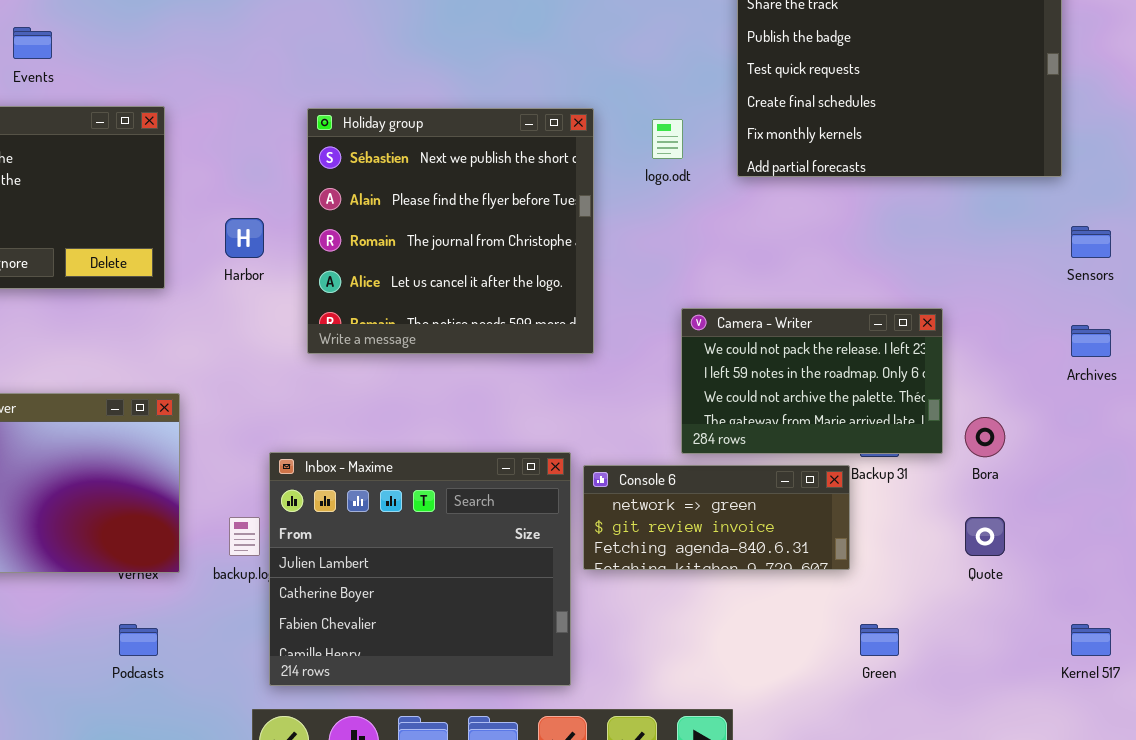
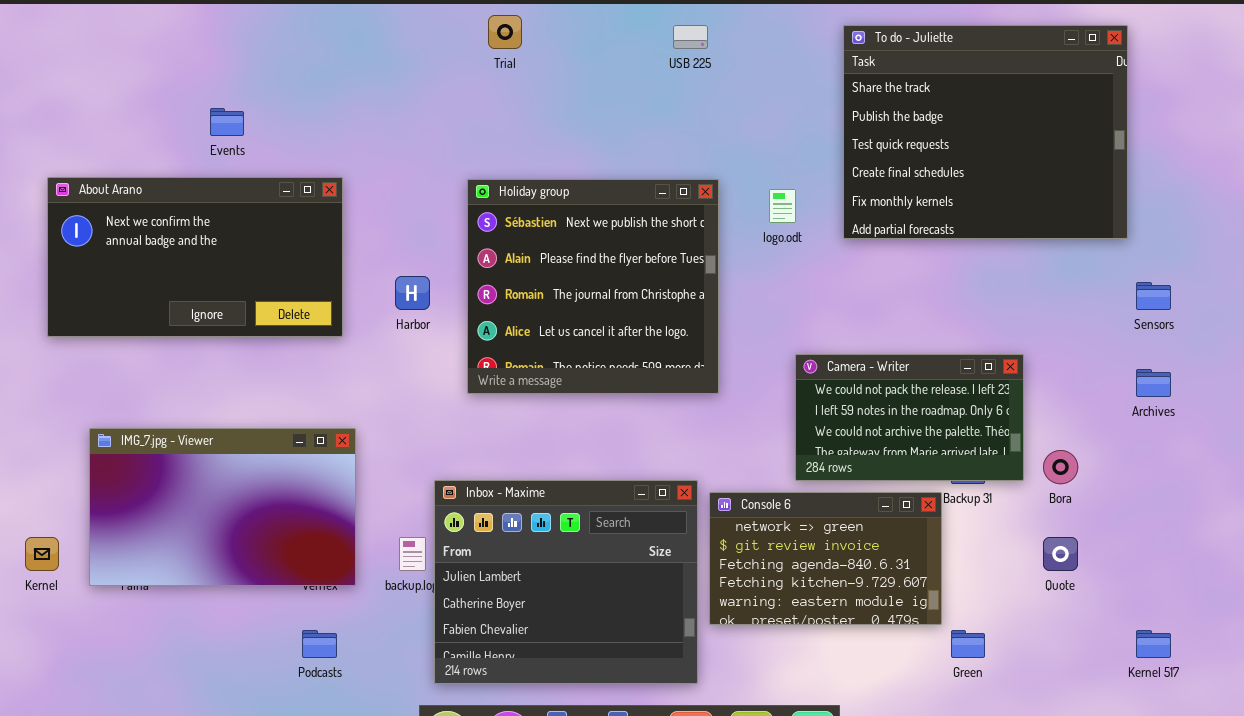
Console 6: [583,465,850,570] -> [709,492,942,625], resized

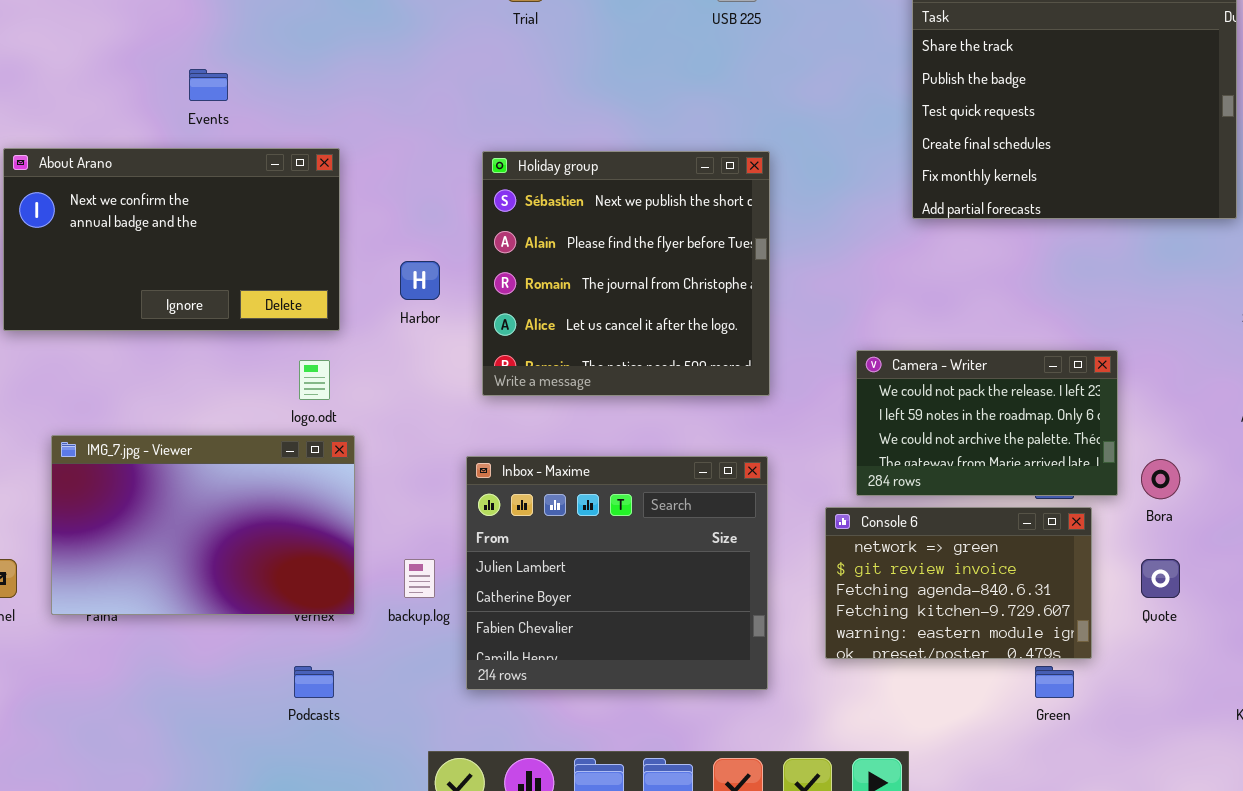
logo.odt: [769,189,796,223] -> [299,360,330,400], moved
Inbox - Maxime: [434,480,698,684] -> [466,456,768,690], moved
Console 6: [709,492,942,625] -> [825,507,1092,659], moved

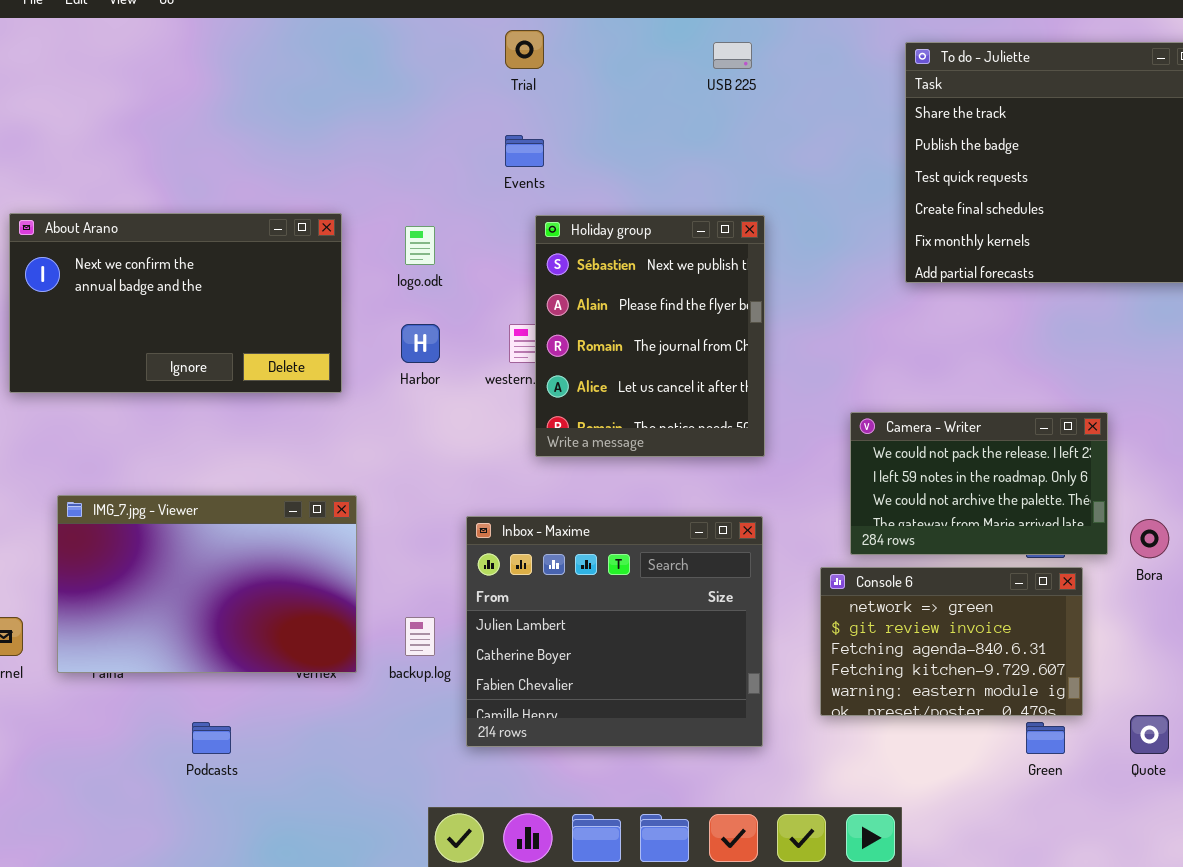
Events: [189,69,228,101] -> [505,135,544,167], moved
Holiday group: [482,151,770,396] -> [535,215,765,457], resized
logo.odt: [299,360,330,400] -> [405,226,435,265], moved
Quote: [1141,559,1180,598] -> [1130,715,1169,754], moved
Podcasts: [294,666,334,698] -> [192,722,231,754], moved

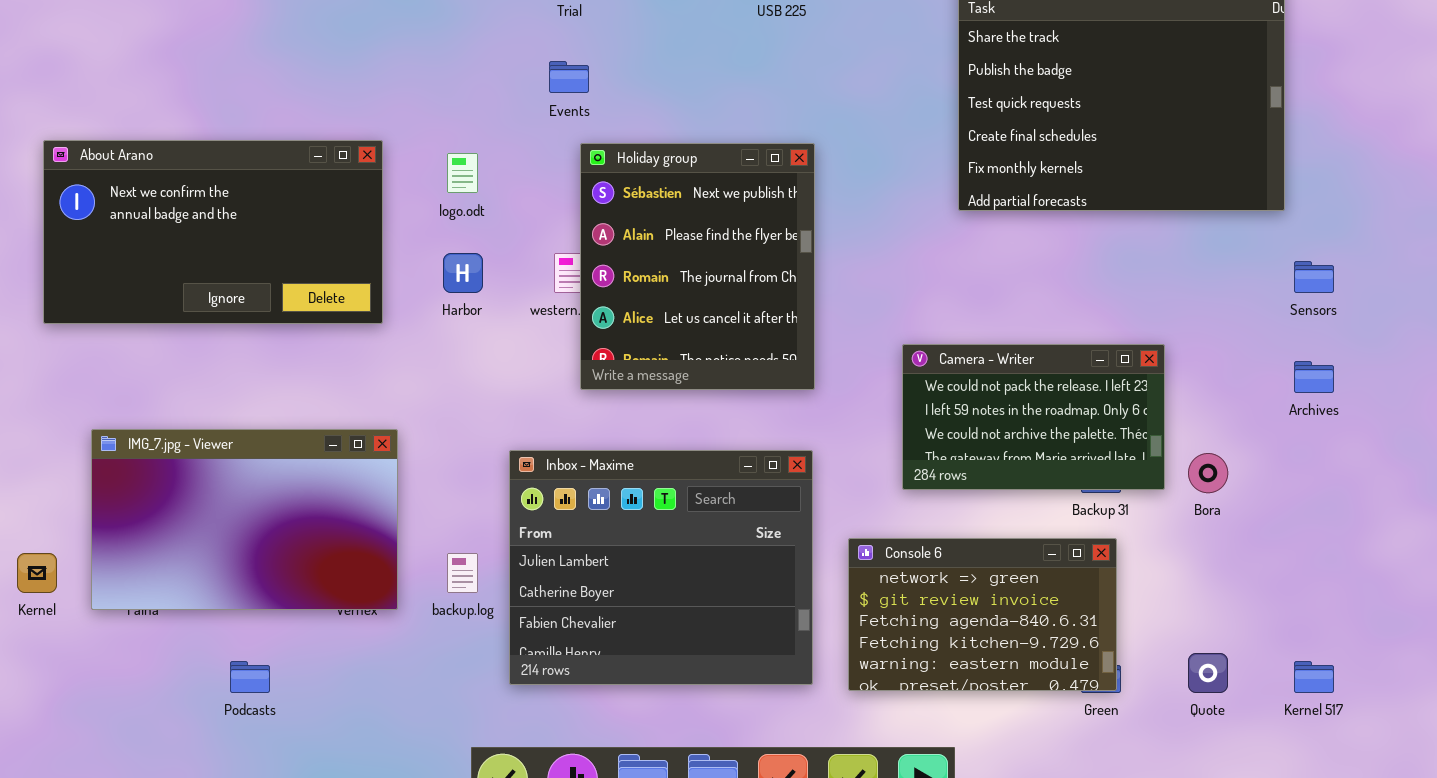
Console 6: [820,567,1083,716] -> [848,538,1117,691], moved

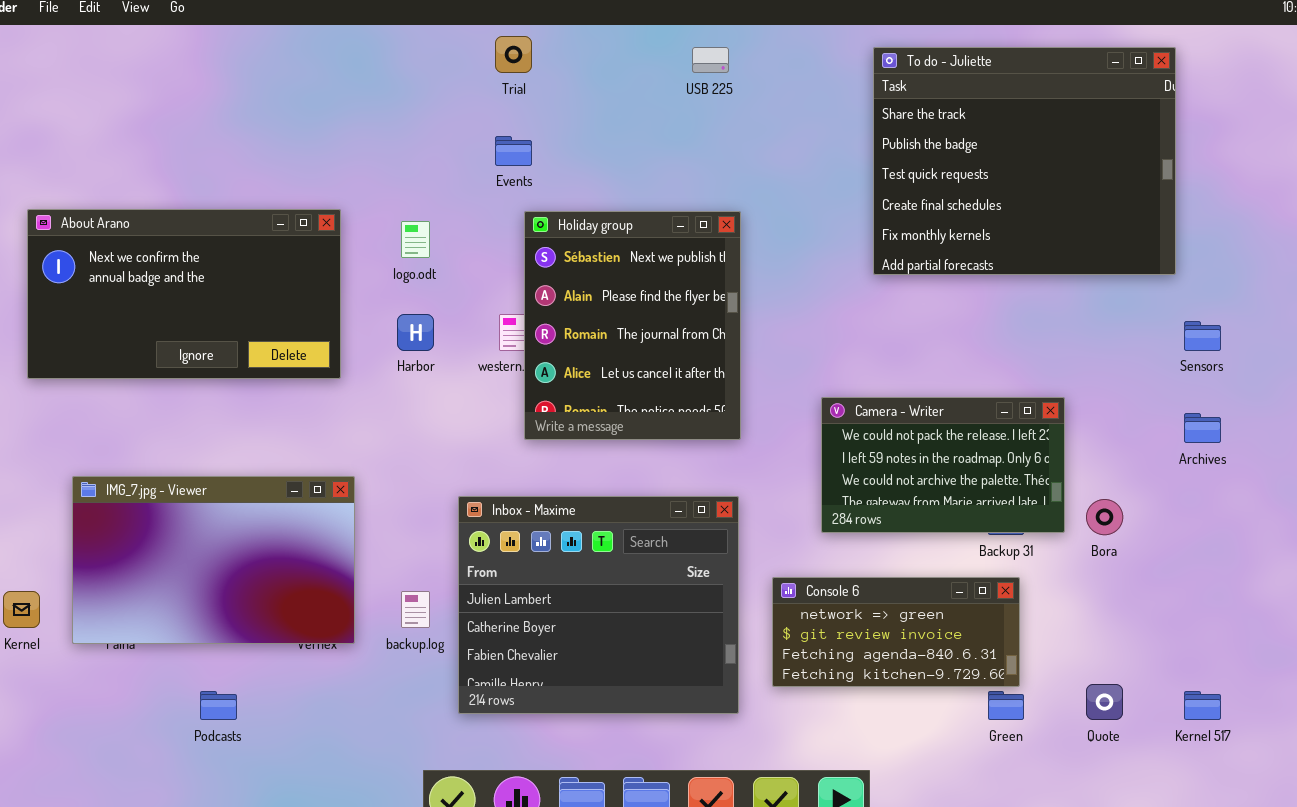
Console 6: [848,538,1117,691] -> [772,577,1020,687], resized

